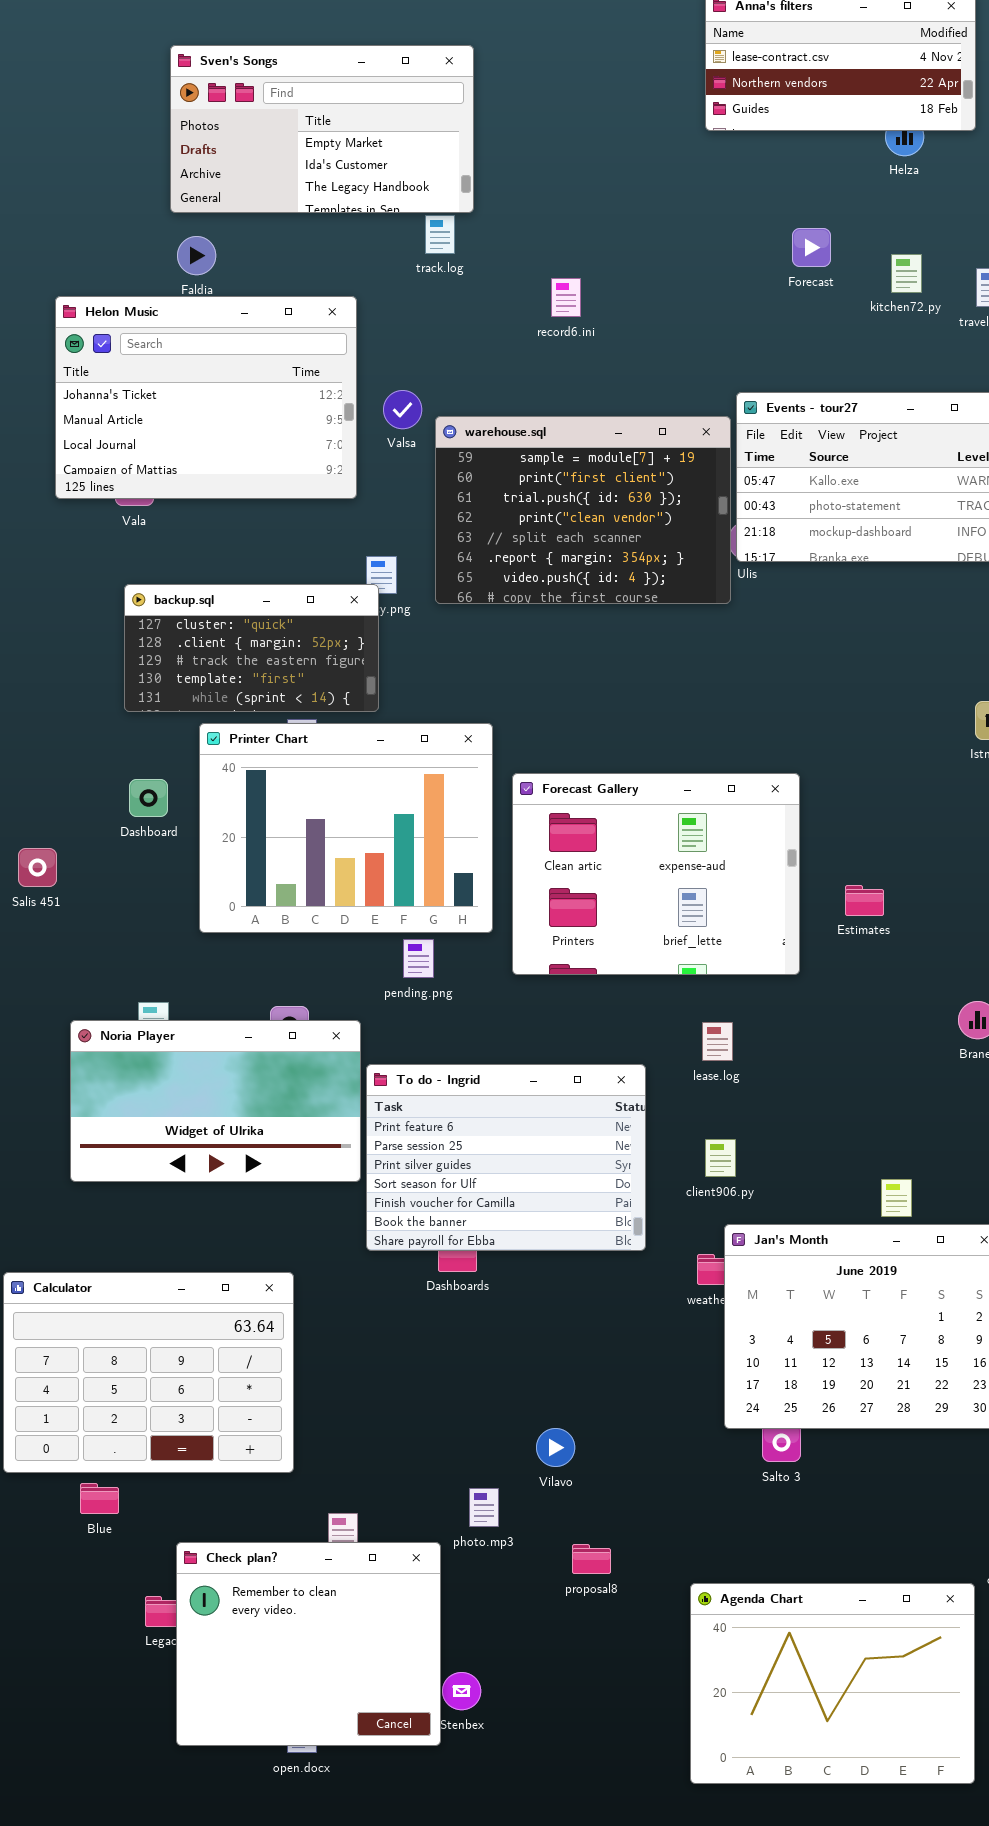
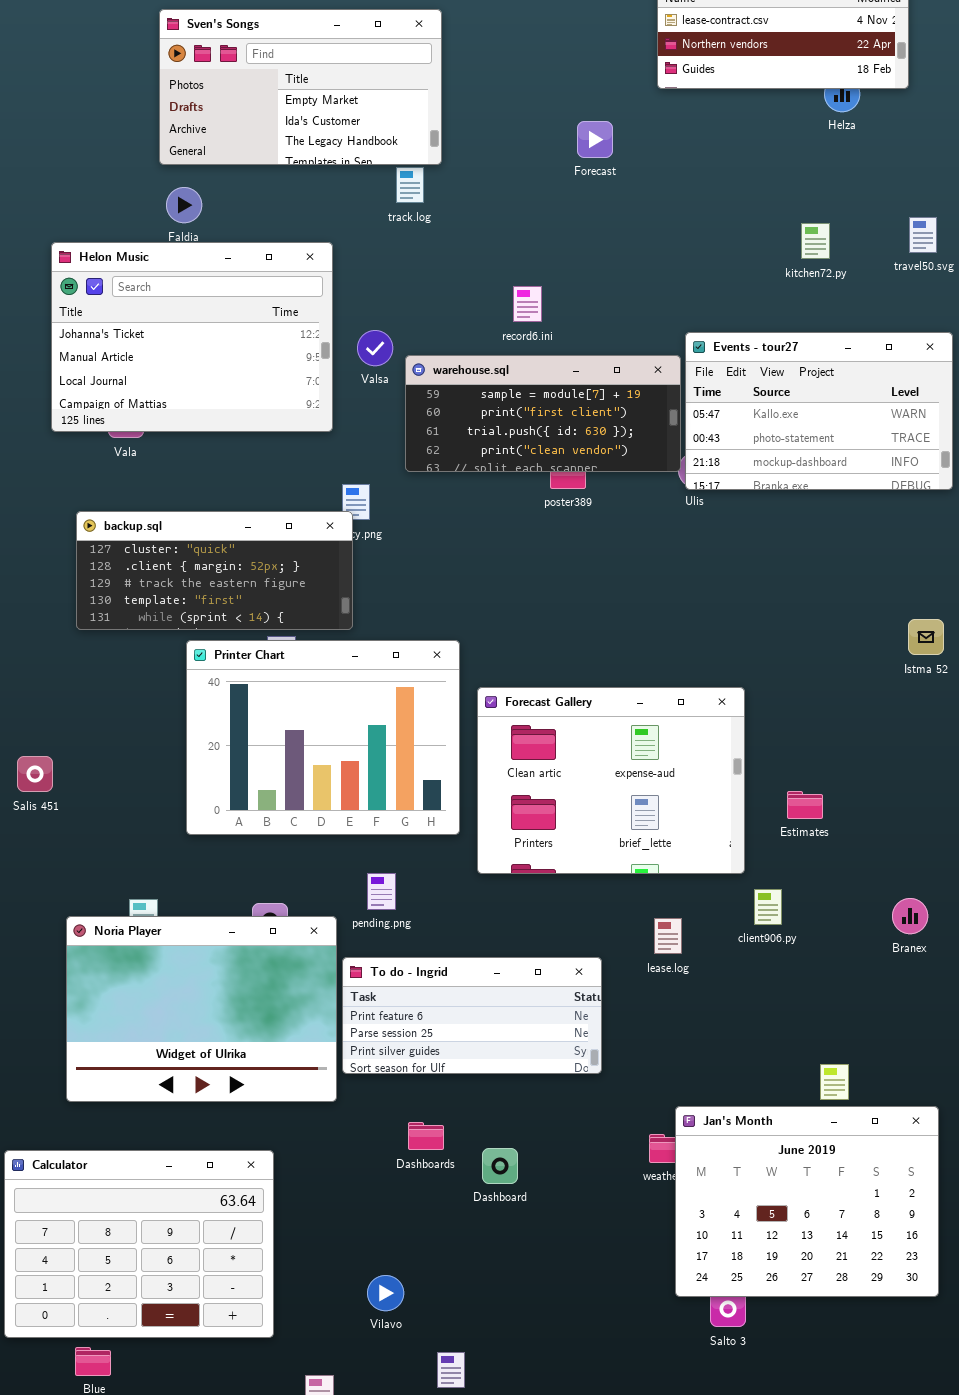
Forecast: [792,228,831,267] -> [577,121,613,158], moved
kitchen72.py: [891,254,922,293] -> [801,223,830,259], moved
record6.ini: [551,278,581,317] -> [513,286,542,322], moved
warehouse.sql: [435,416,731,604] -> [405,355,681,472], resized
backup.sql: [124,584,379,712] -> [76,511,353,630], resized
Dashboard: [129,779,168,817] -> [482,1148,518,1184], moved
pending.png: [403,939,434,978] -> [367,873,396,910], moved
Noria Player: [70,1020,361,1182] -> [66,916,337,1102], resized
To do - Ingrid: [366,1064,646,1251] -> [342,957,602,1074], resized
client906.py: [705,1139,736,1177] -> [754,889,782,925], moved
Vilavo: [536,1428,575,1467] -> [367,1275,404,1311], moved

